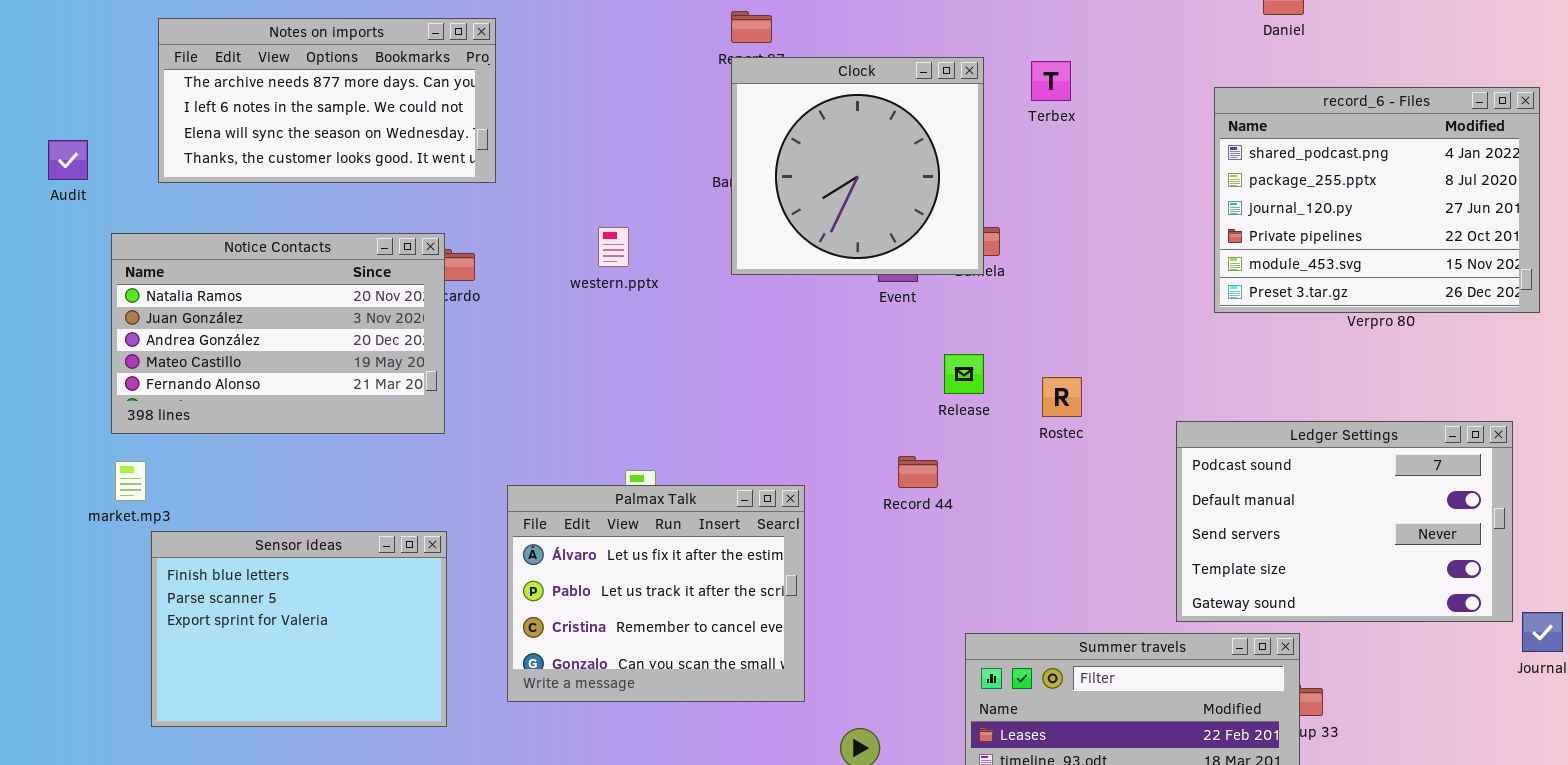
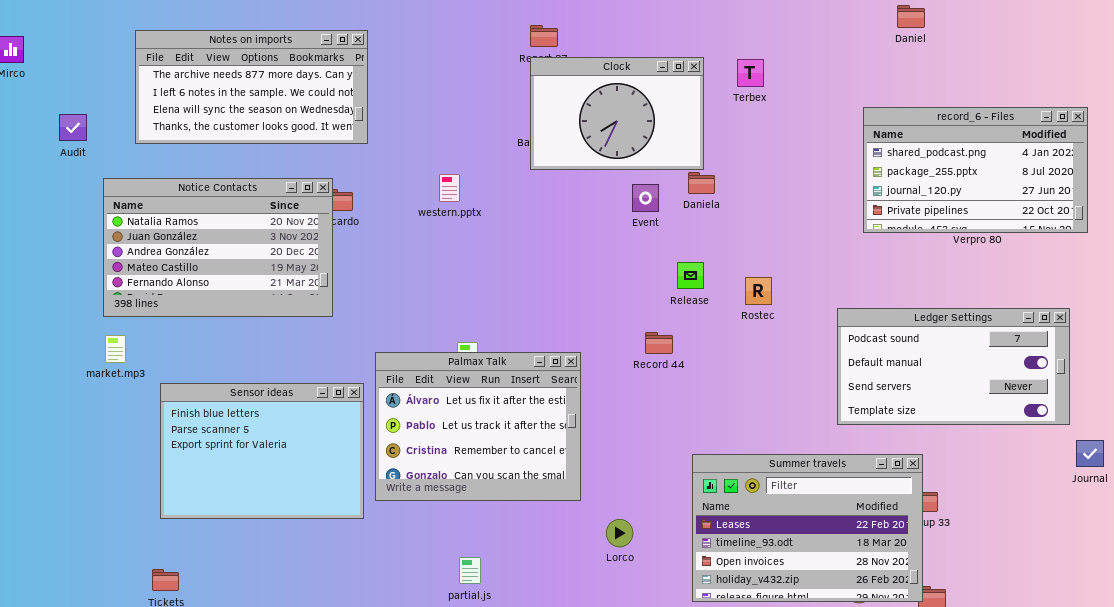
Clock: [731,57,984,275] -> [530,57,704,170], resized
record_6 - Files: [1214,87,1540,313] -> [863,107,1088,233], resized
Ledger Settings: [1176,421,1513,622] -> [837,308,1070,425], resized
Sensor ideas: [151,531,447,727] -> [160,383,364,519], moved

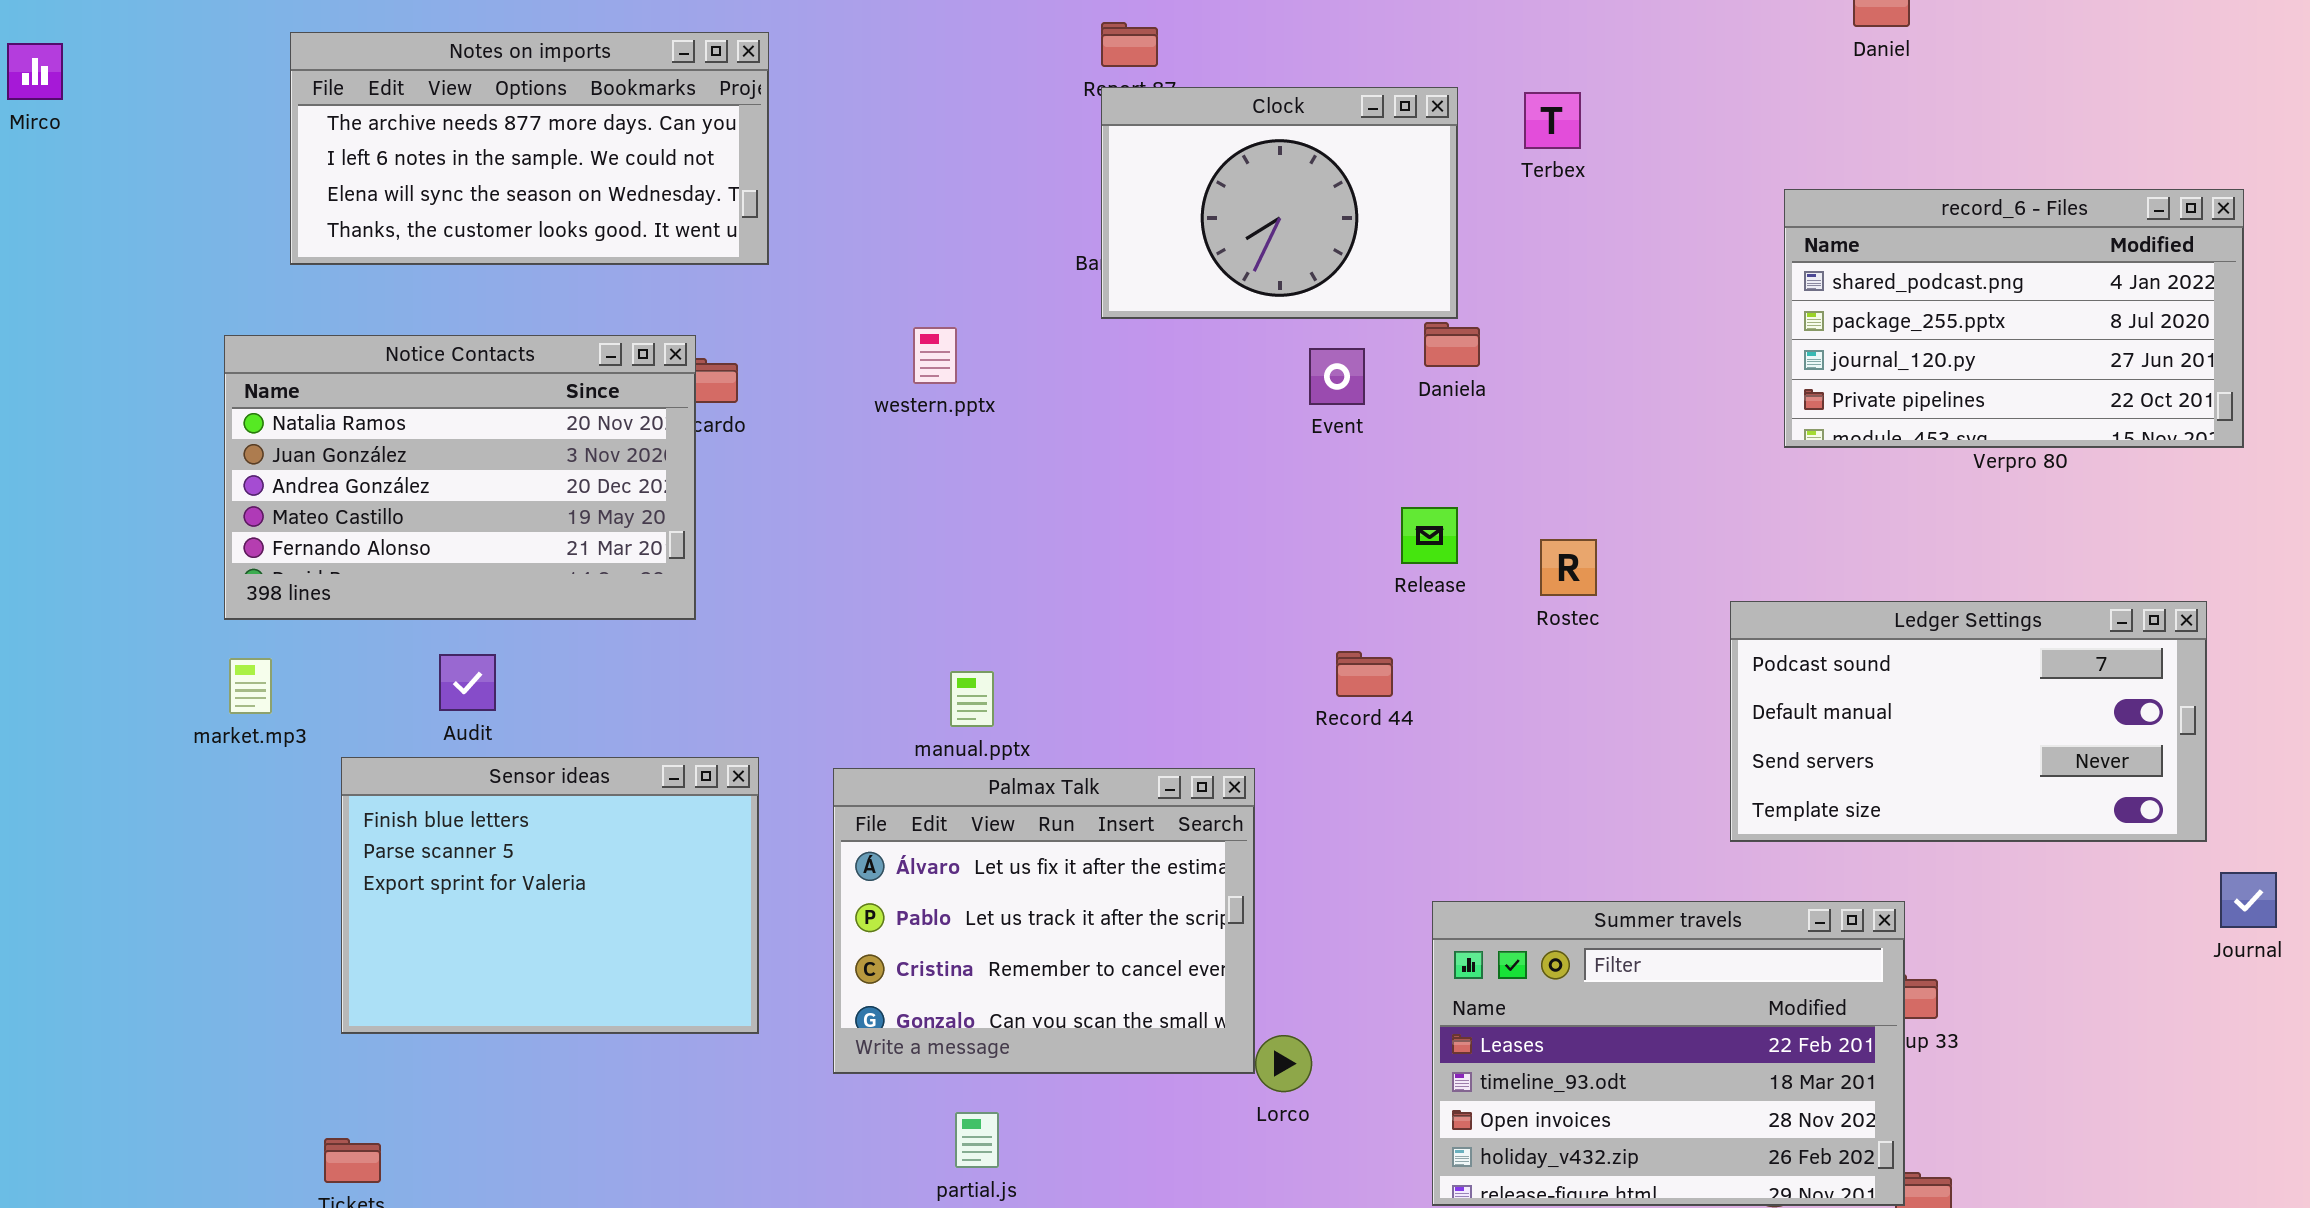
Audit: [59,114,87,141] -> [439,654,496,711], moved
Palmax Talk: [375,352,581,501] -> [833,768,1255,1074], moved

